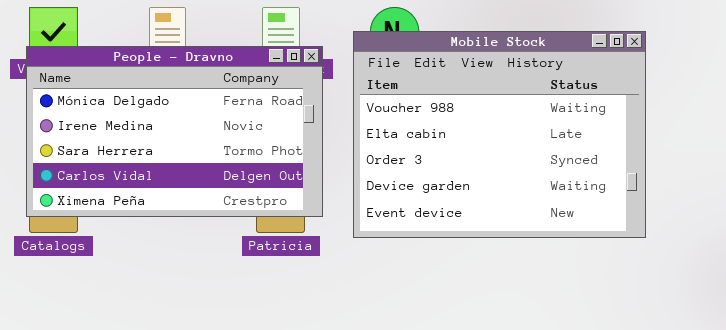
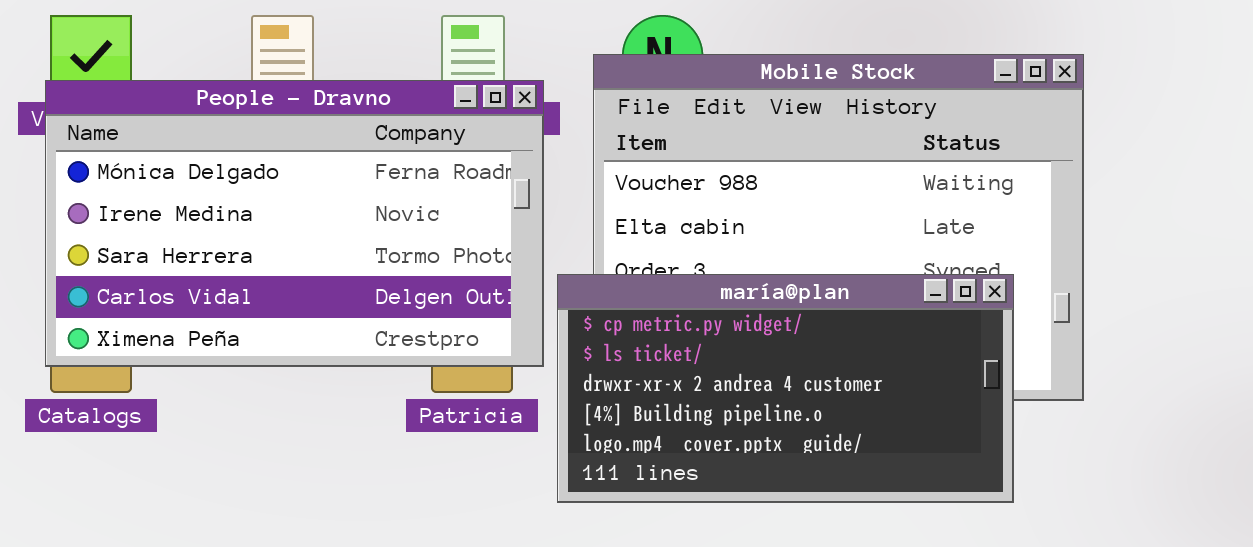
maría@plan: none -> [557,274,1014,503], opened

